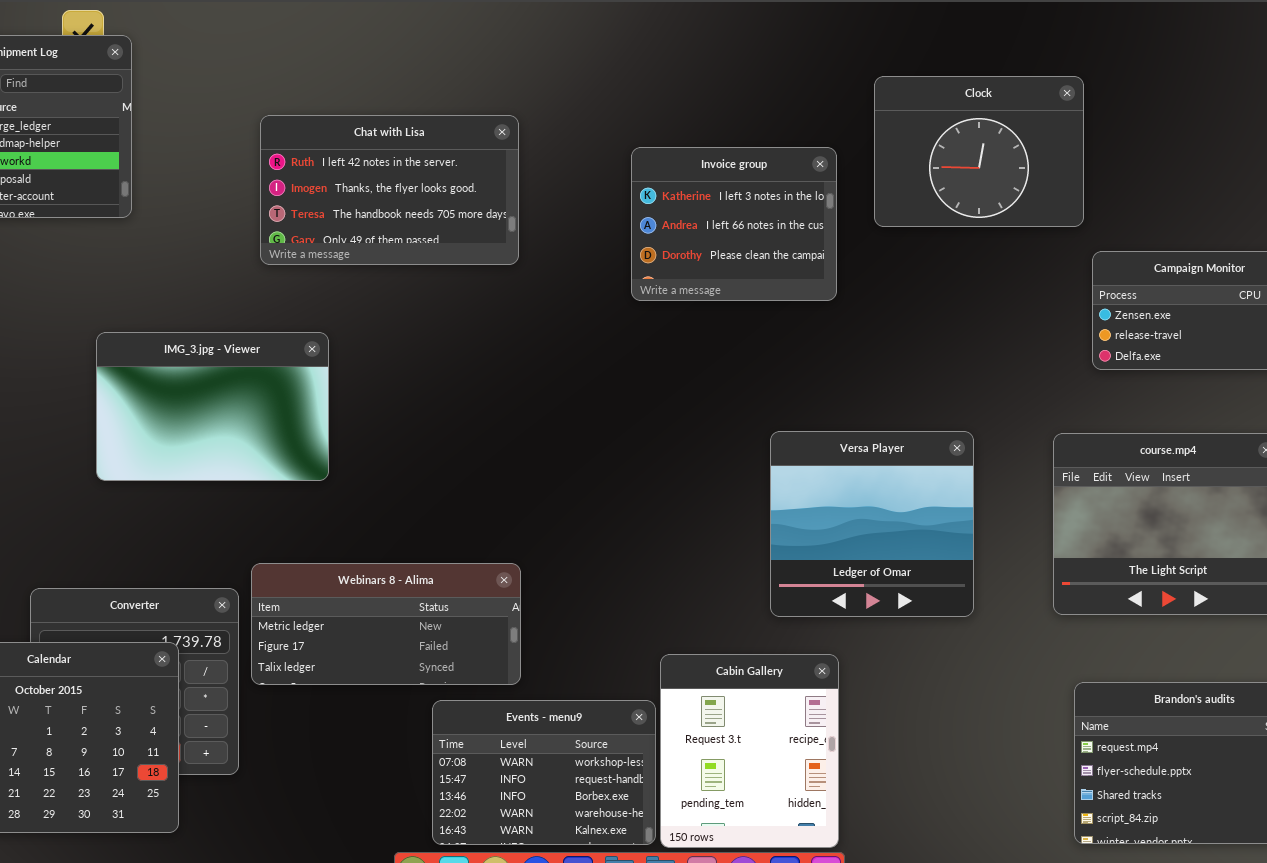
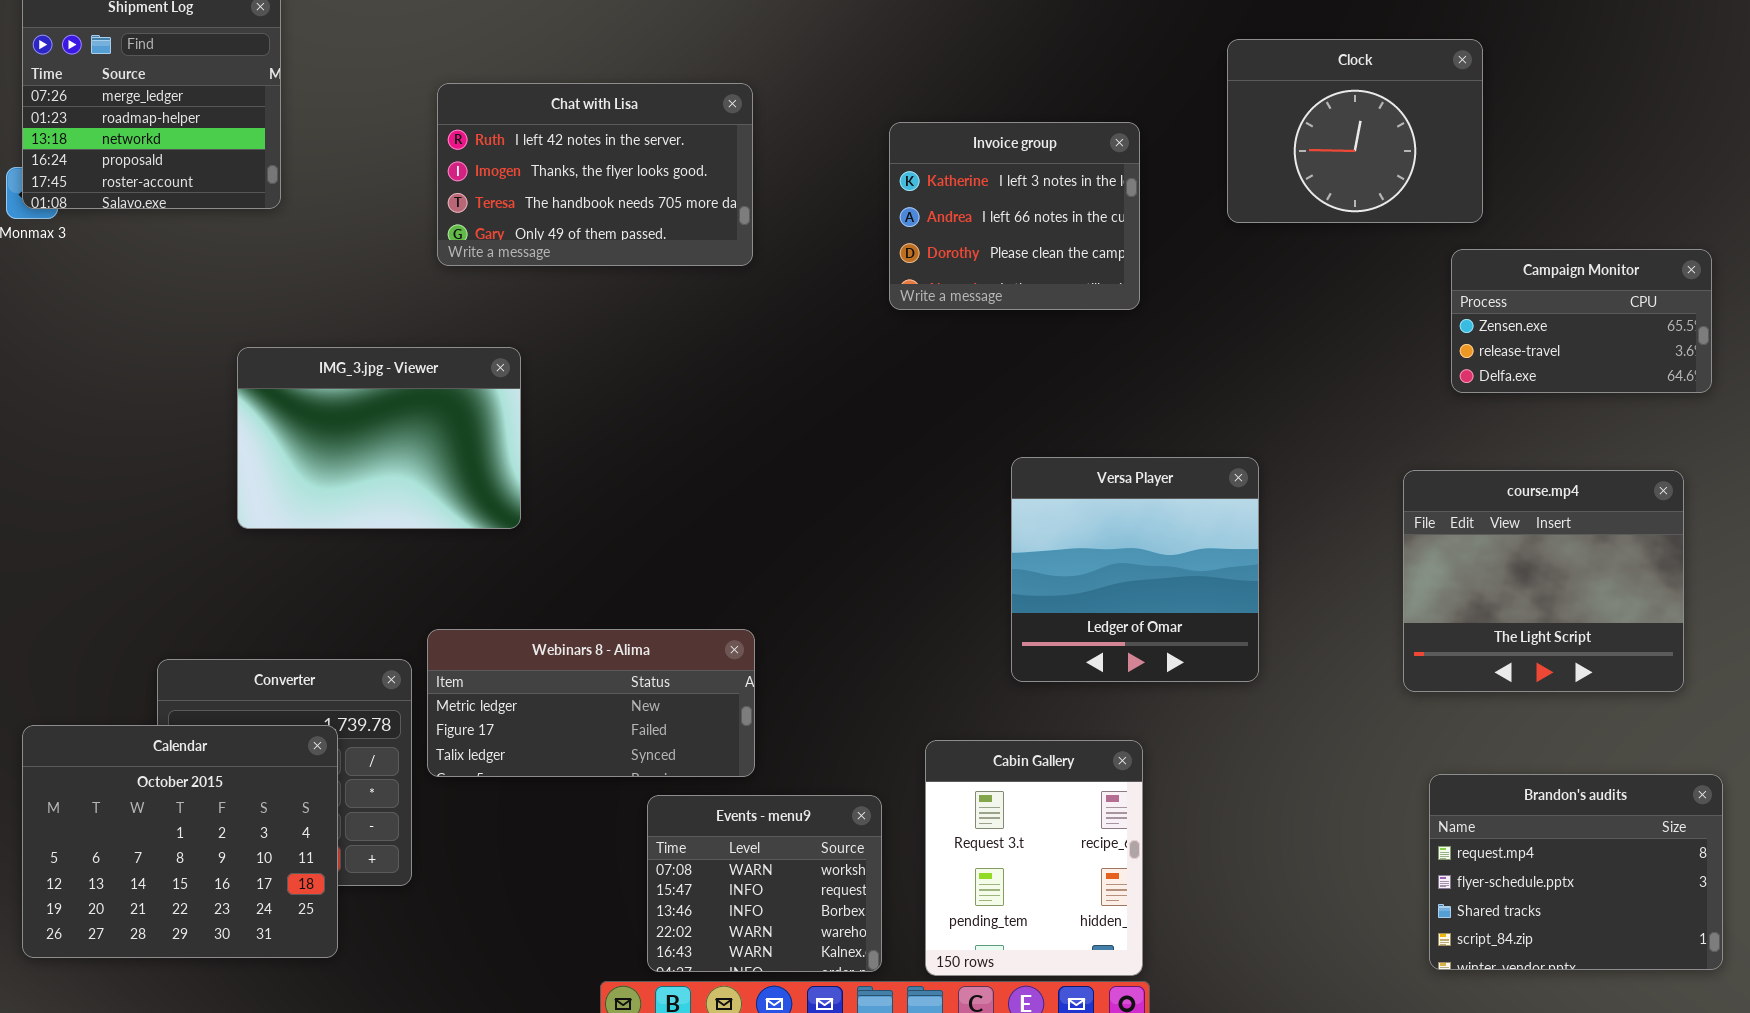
Clock: [874,76,1084,227] -> [1227,39,1483,223], moved
Versa Player: [770,431,974,617] -> [1011,457,1259,682], moved
Events - menu9: [432,700,656,845] -> [647,795,882,972], resized

